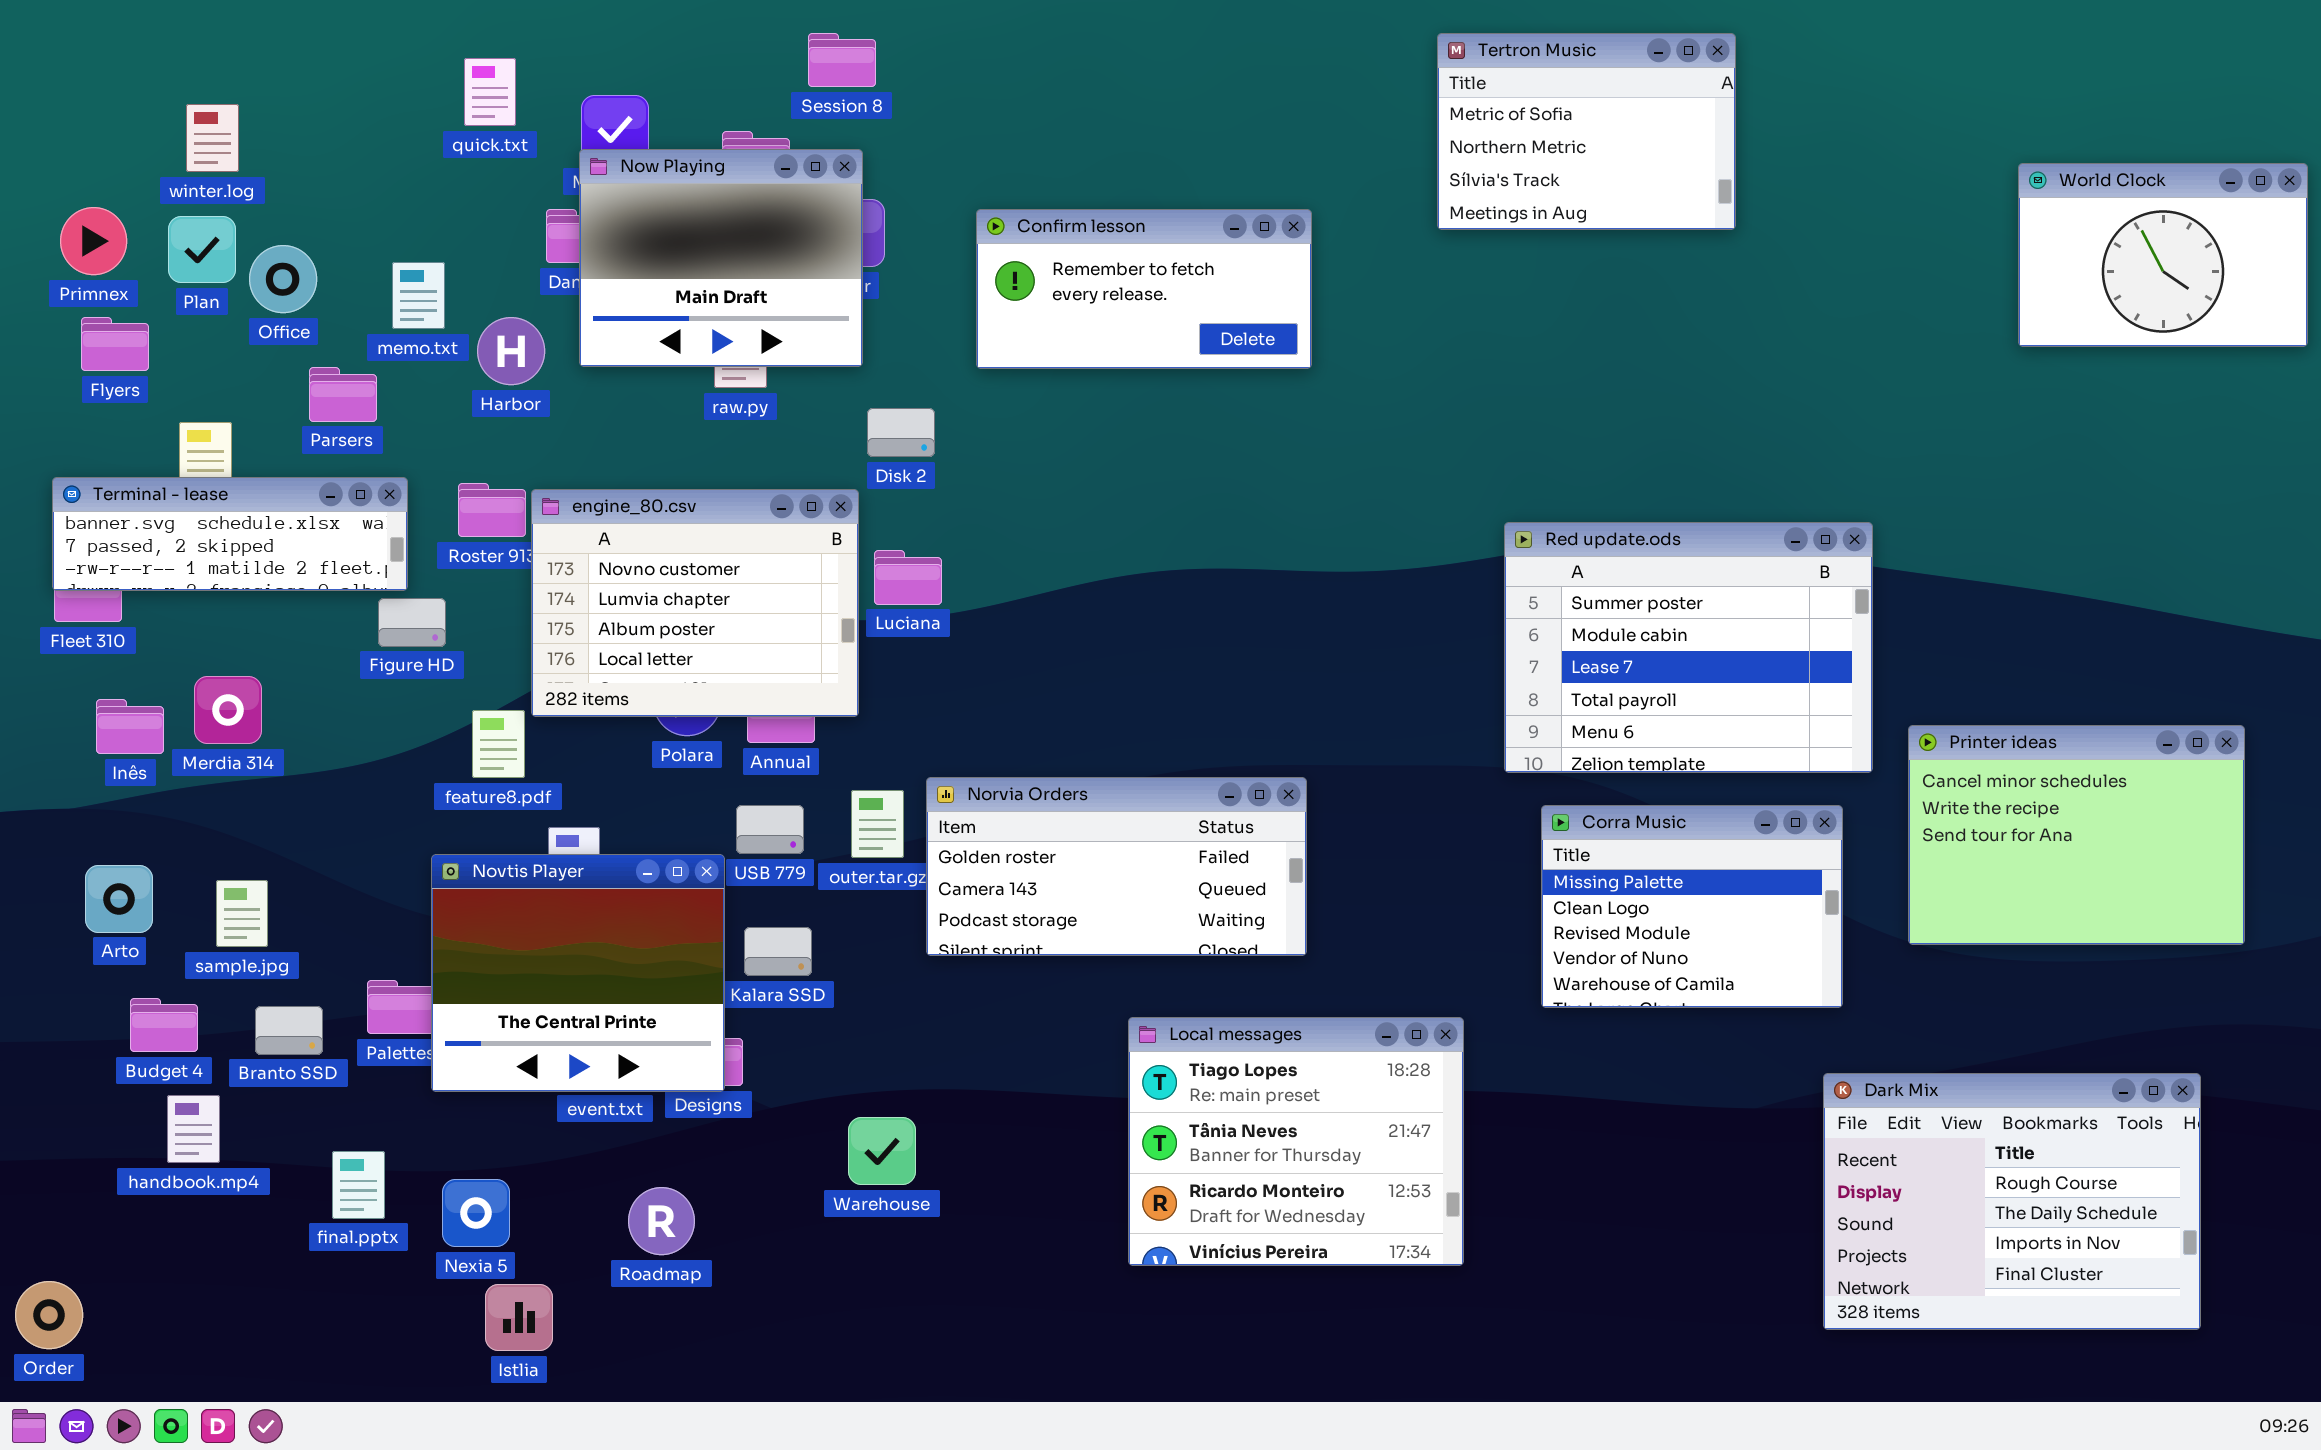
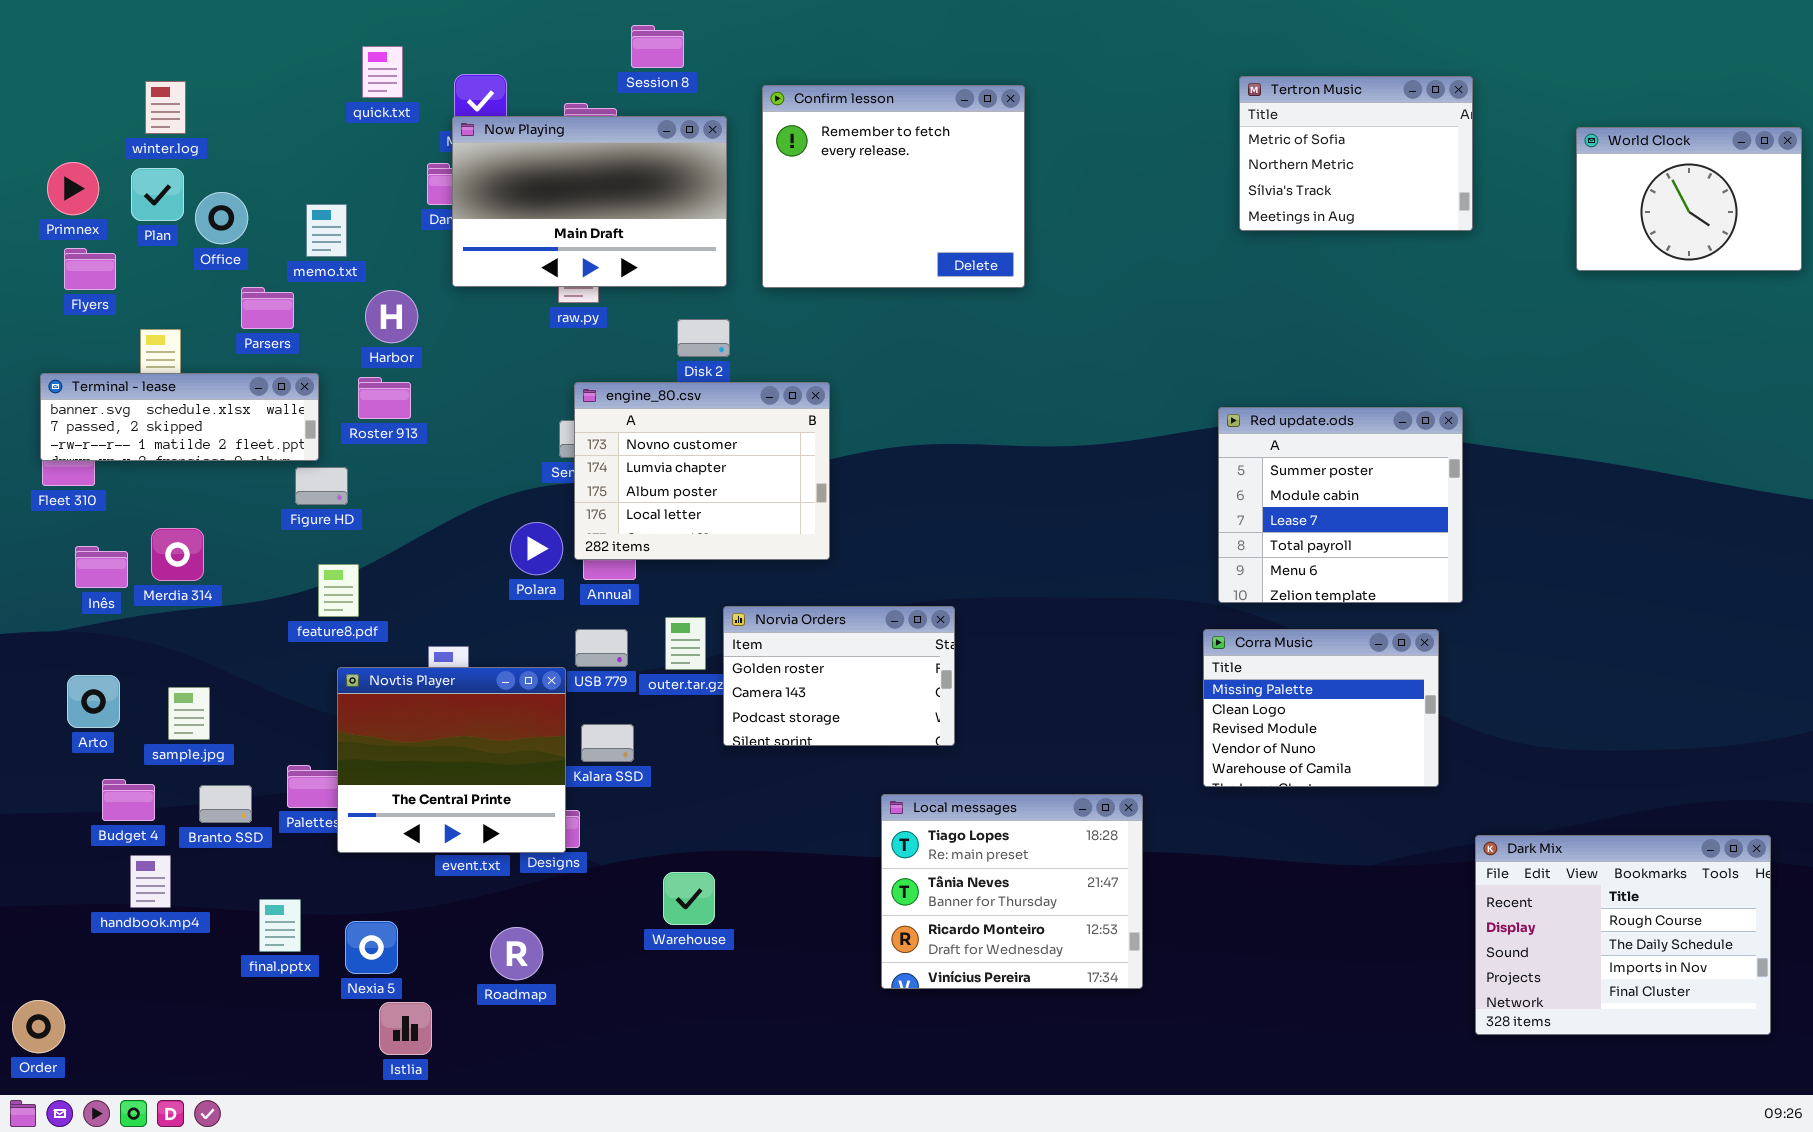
Tertron Music: [1437,33,1736,230] -> [1239,76,1473,231], moved
Now Playing: [579,149,863,367] -> [452,116,727,287], resized
Confirm lesson: [976,209,1312,369] -> [762,85,1025,288], resized
Harbor: [477,317,545,385] -> [365,290,418,343], moved
engine_80.csv: [531,489,859,717] -> [574,382,830,560], moved
Red update.ods: [1504,522,1873,773] -> [1218,407,1463,603], resized
feature8.pdf: [472,710,525,778] -> [318,564,359,617], moved
Printer ideas: [1908,725,2245,945] -> none, closed
Norvia Orders: [926,777,1307,956] -> [723,606,955,746], resized
Dark Mix: [1823,1073,2201,1330] -> [1475,835,1771,1035], moved

